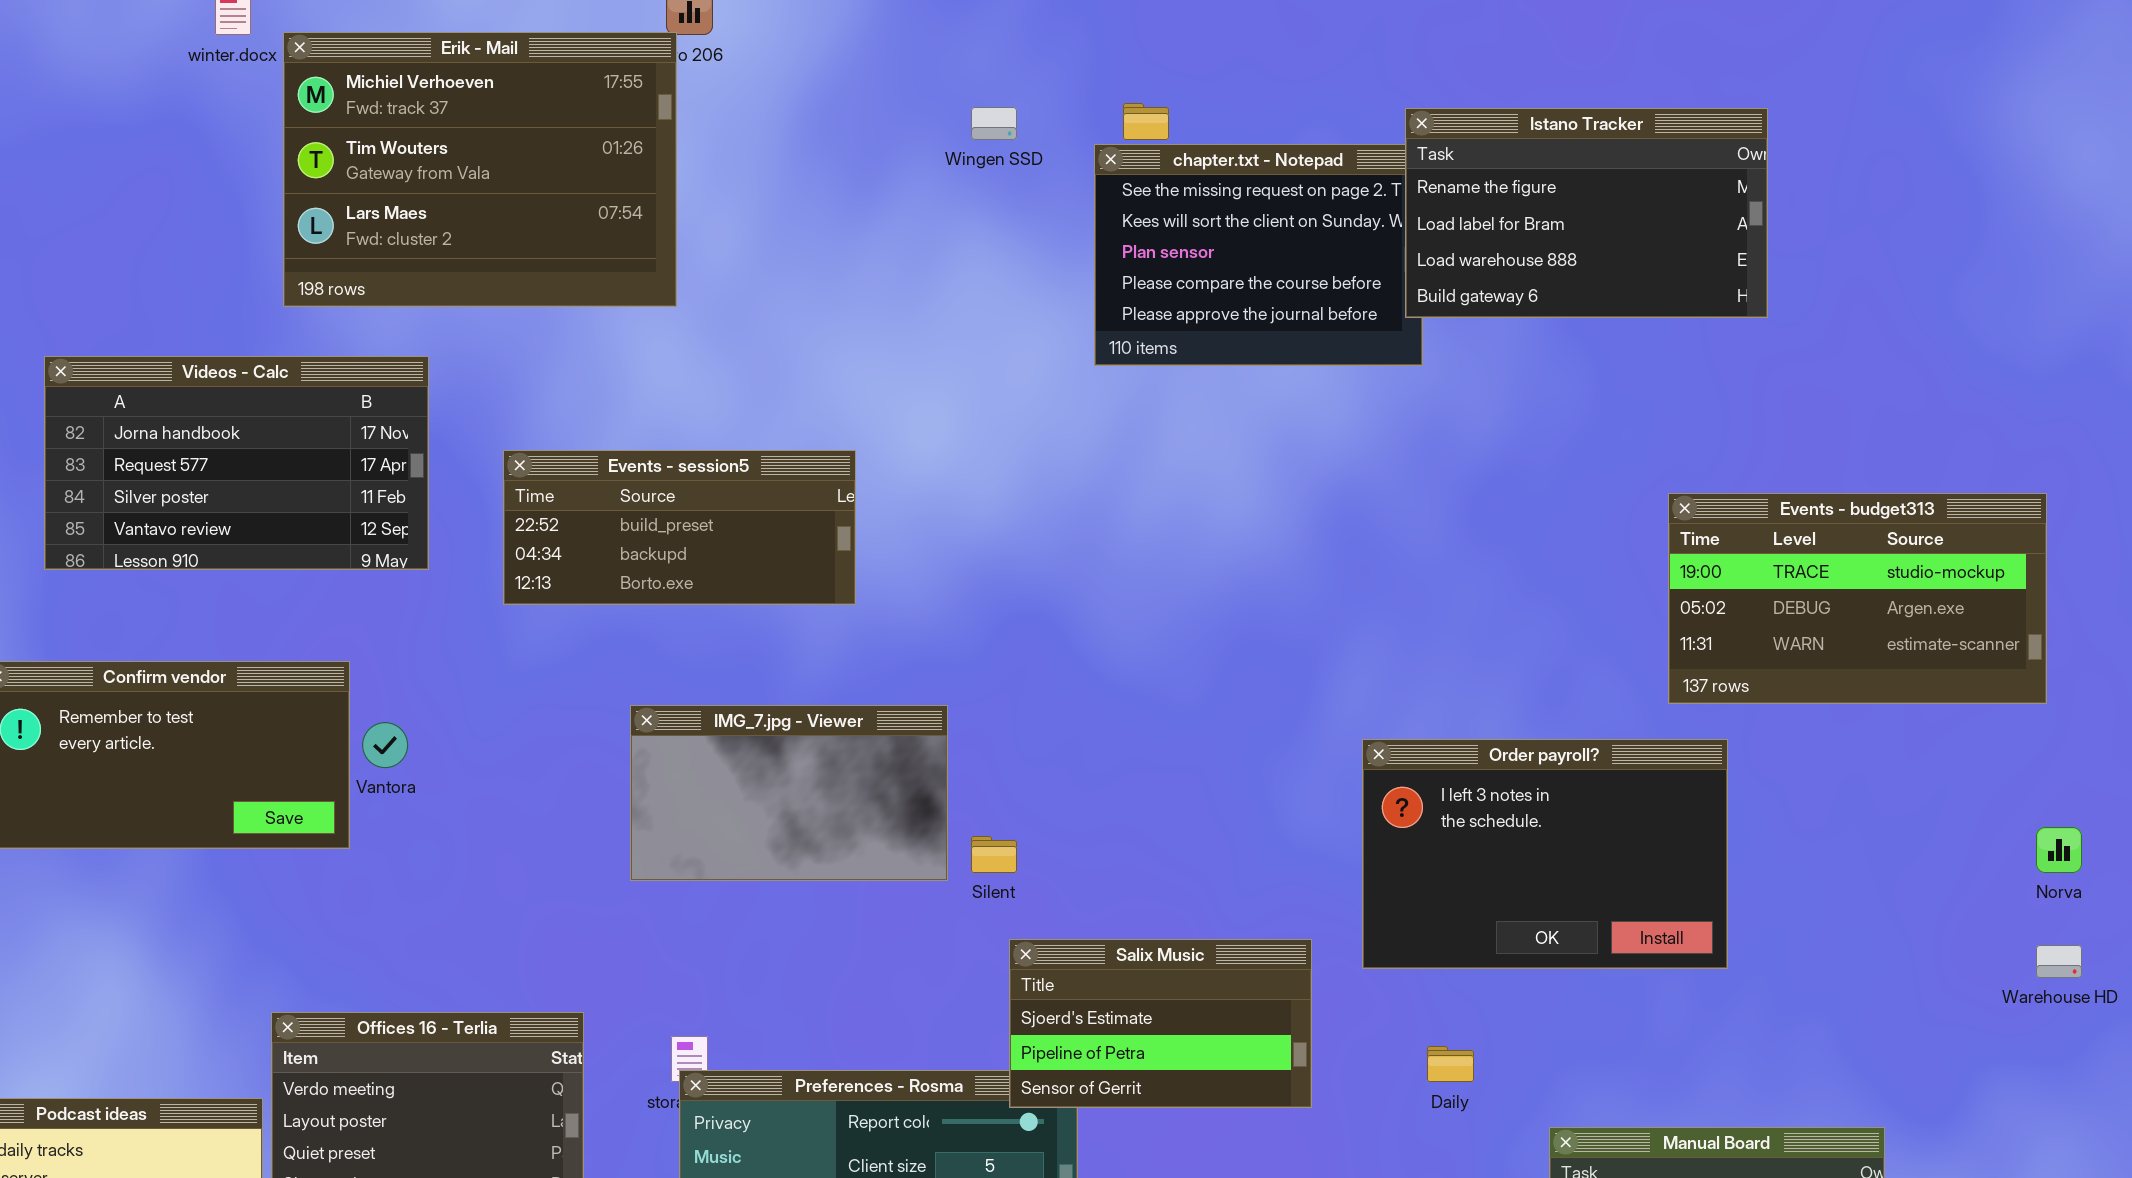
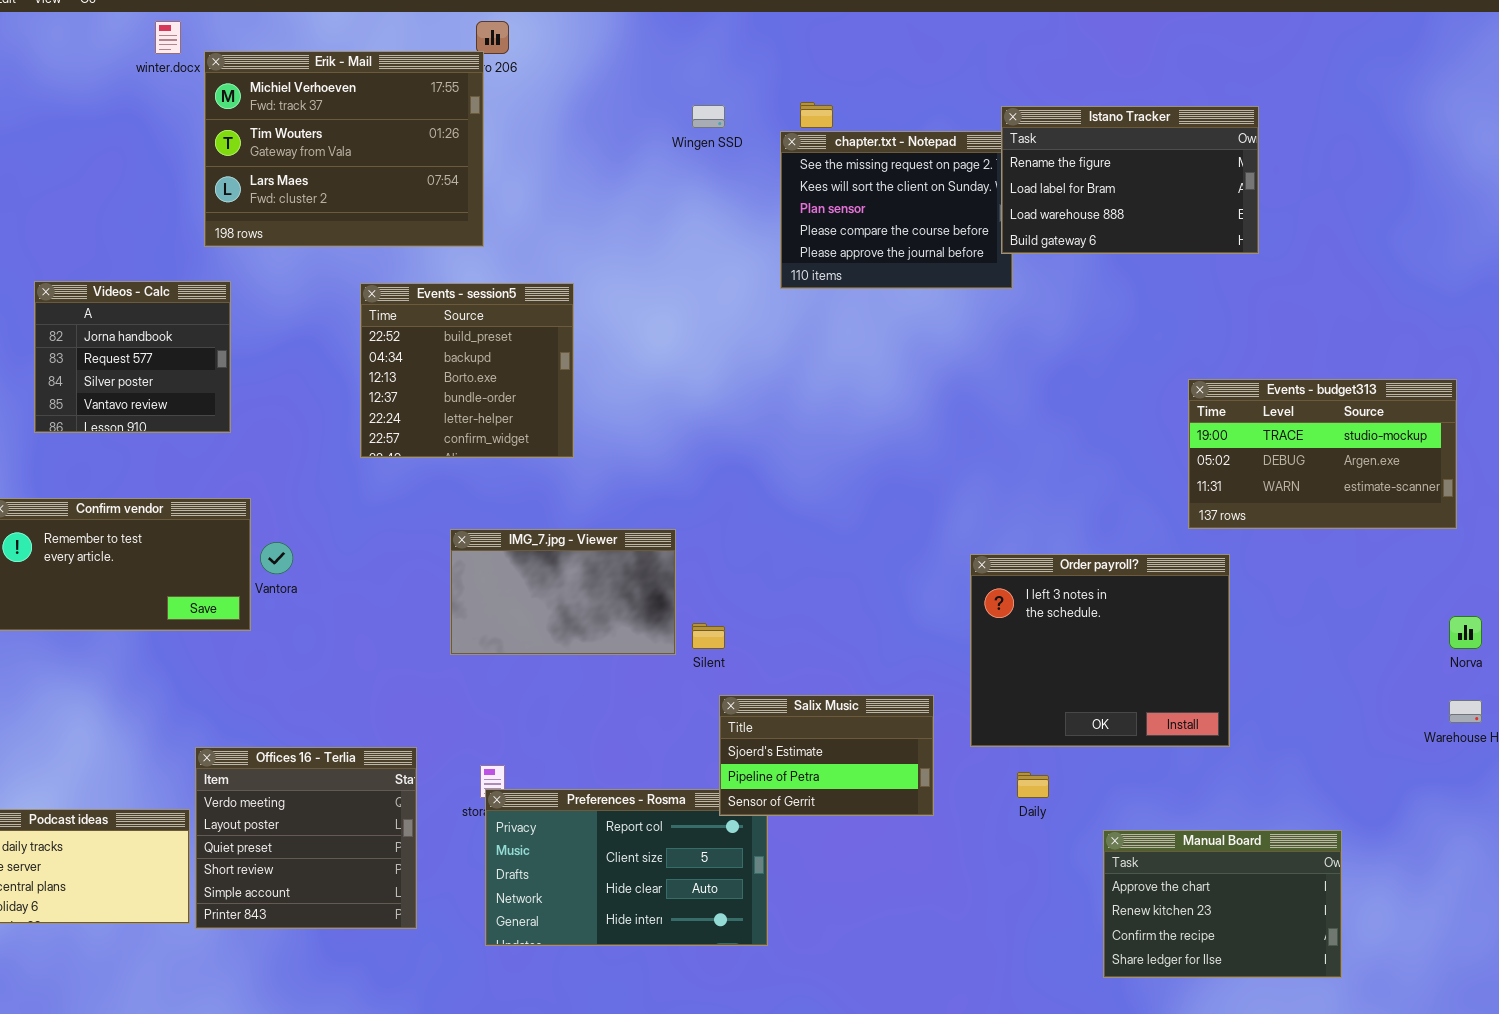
Videos - Calc: [44,356,429,570] -> [34,281,231,433], resized
Events - session5: [503,450,856,605] -> [360,283,574,458], resized
Order payroll?: [1362,739,1728,969] -> [970,554,1230,747], resized

